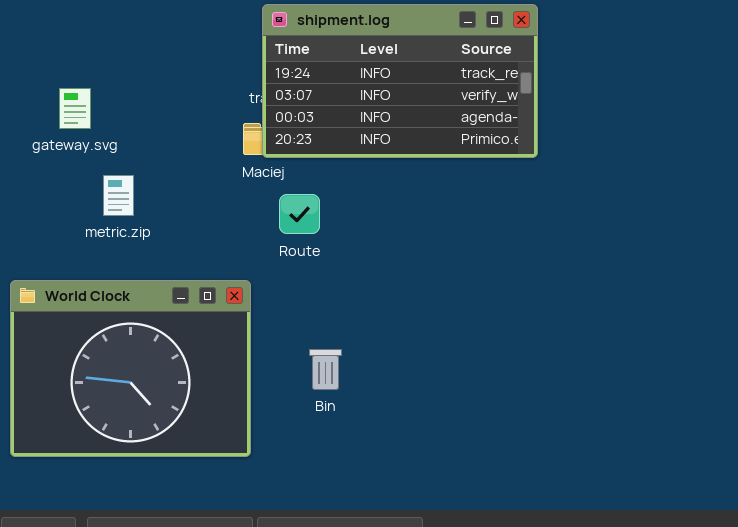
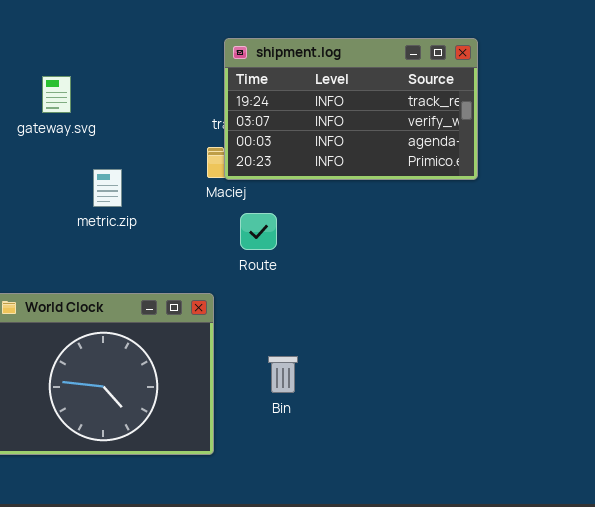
gateway.svg: [59,88,91,129] -> [42,76,71,113], moved
metric.zip: [103,175,134,216] -> [93,169,122,207], moved

